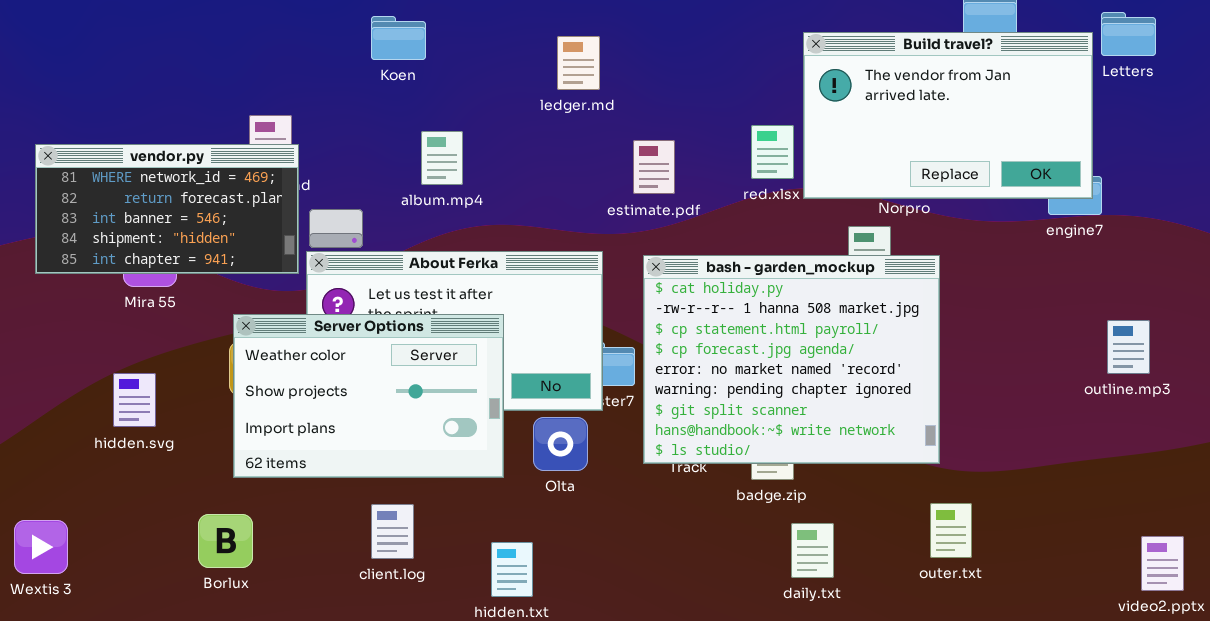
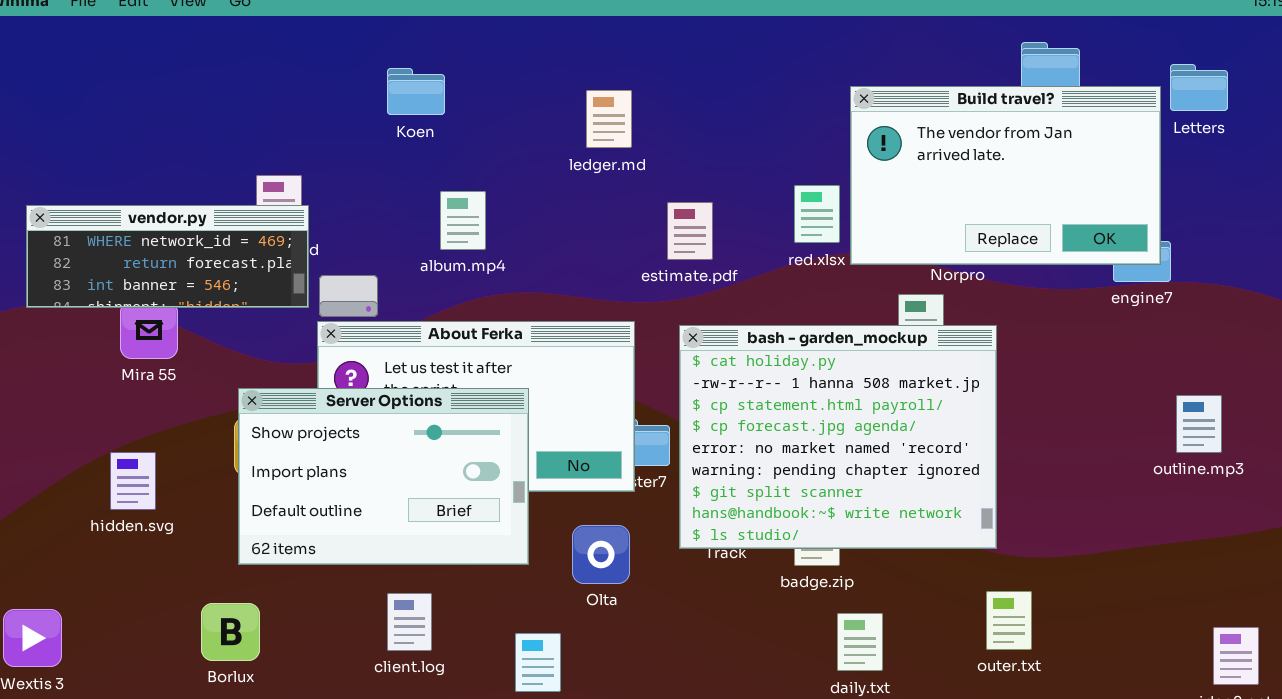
vendor.py: [35,144,299,274] -> [26,205,309,308], resized
Server Options: [233,314,504,478] -> [238,388,529,565], scrolled down 1 row
Olta: [533,417,588,471] -> [572,525,630,584], moved

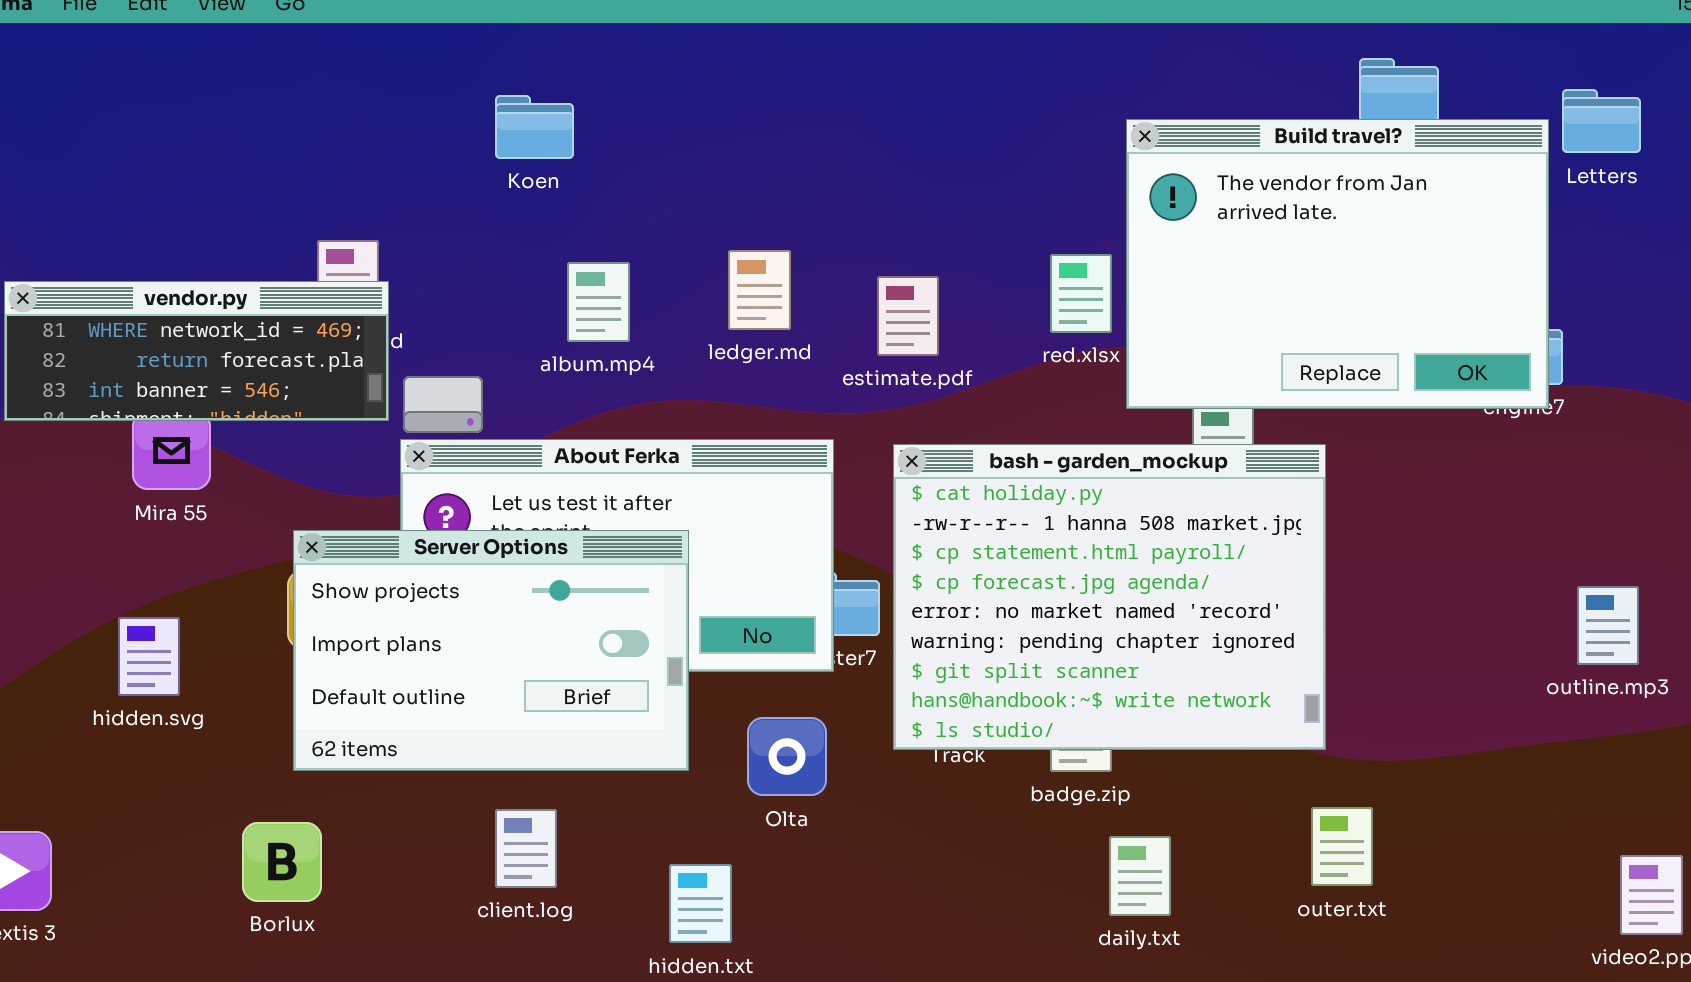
Build travel?: [850,86,1161,265] -> [1126,119,1549,409], resized
ledger.md: [586,90,632,148] -> [728,250,791,330], moved
outline.mp3: [1176,395,1222,453] -> [1577,586,1639,665], moved

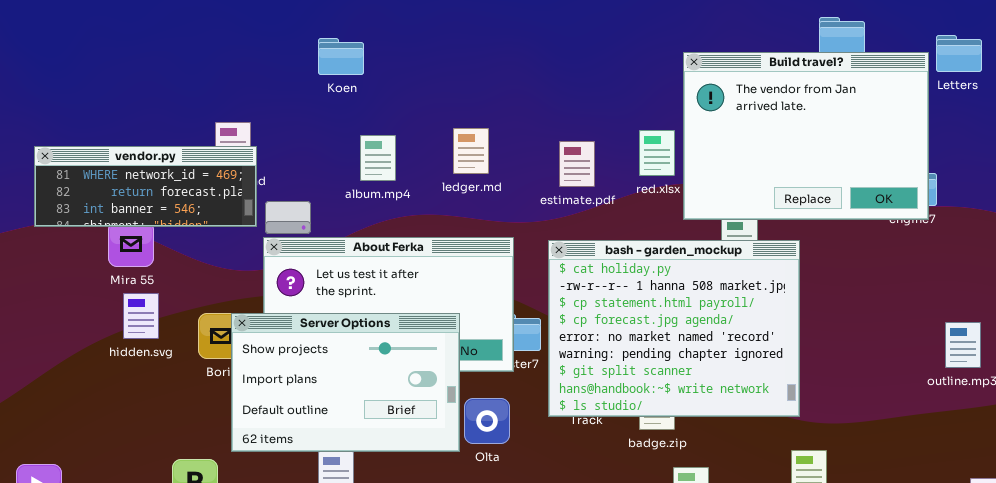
estimate.pdf: [877,276,939,356] -> [559,141,595,187], moved
Server Options: [293,530,689,771] -> [231,313,460,452], moved
hidden.svg: [118,617,180,696] -> [123,293,159,339], moved

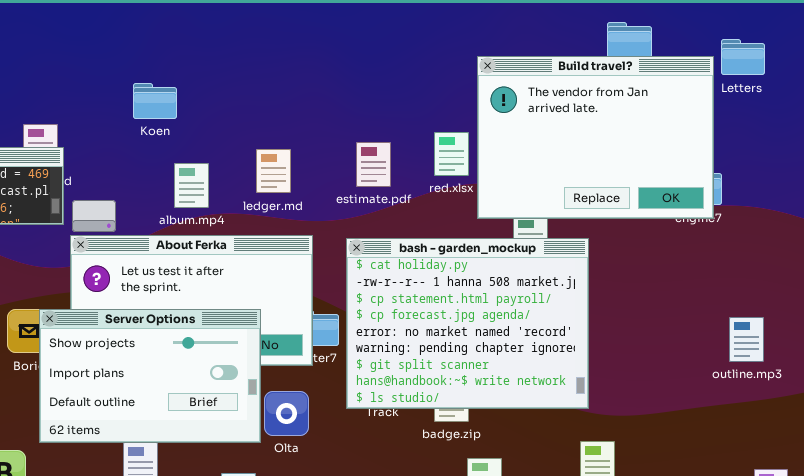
Koen: [318,38,364,75] -> [133,83,177,119], moved
ledger.md: [453,128,489,174] -> [256,149,291,193], moved
album.mp4: [360,135,396,181] -> [174,163,209,208], moved

